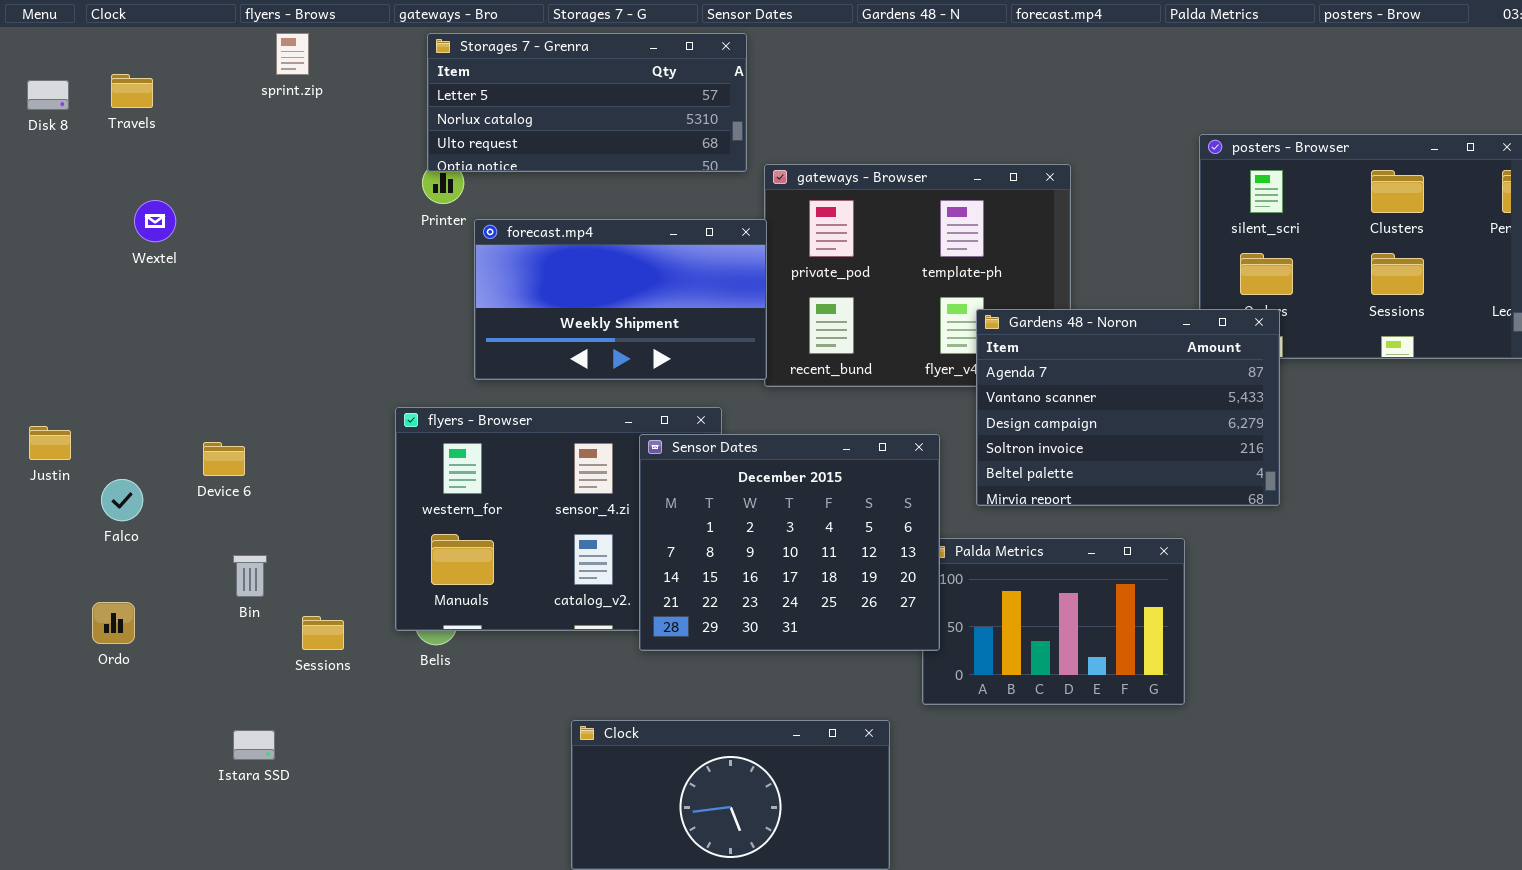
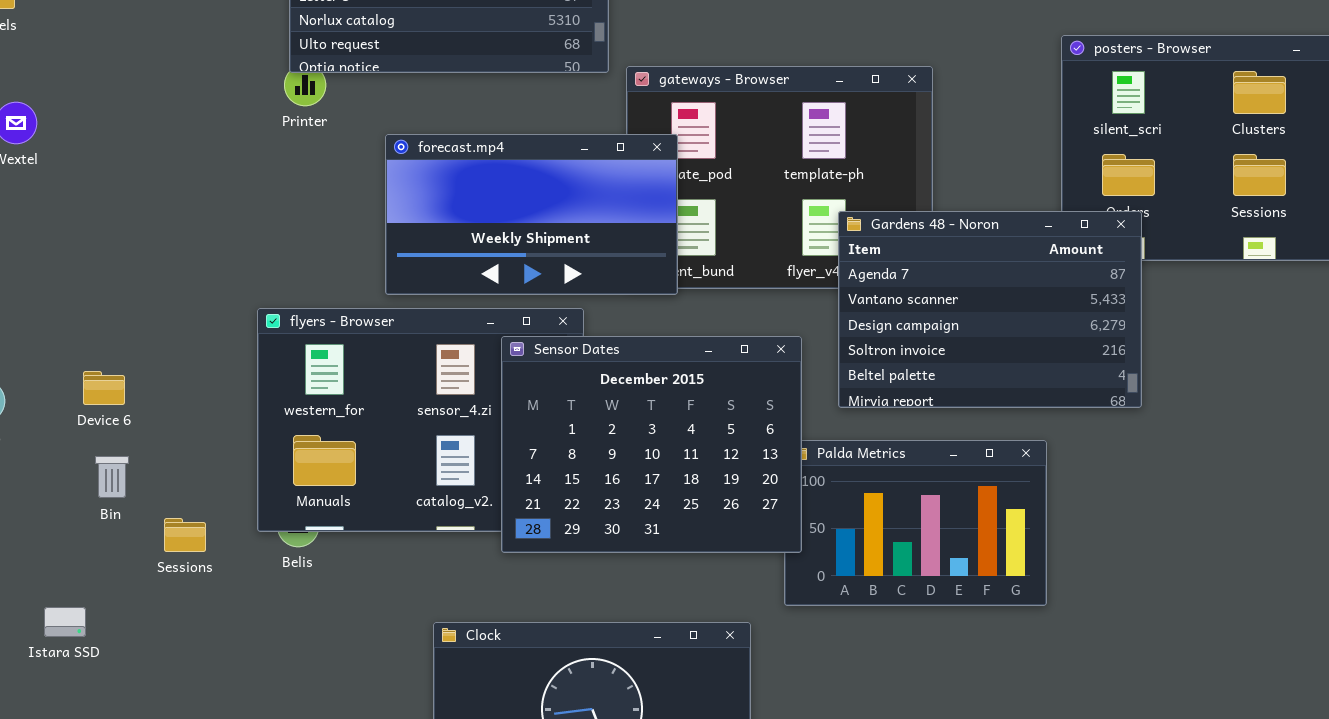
forecast.mp4: [474,219,767,380] -> [385,134,678,295], moved
Device 6: [203,442,245,476] -> [83,371,125,405], moved
Istara SSD: [233,730,275,760] -> [44,607,86,637], moved

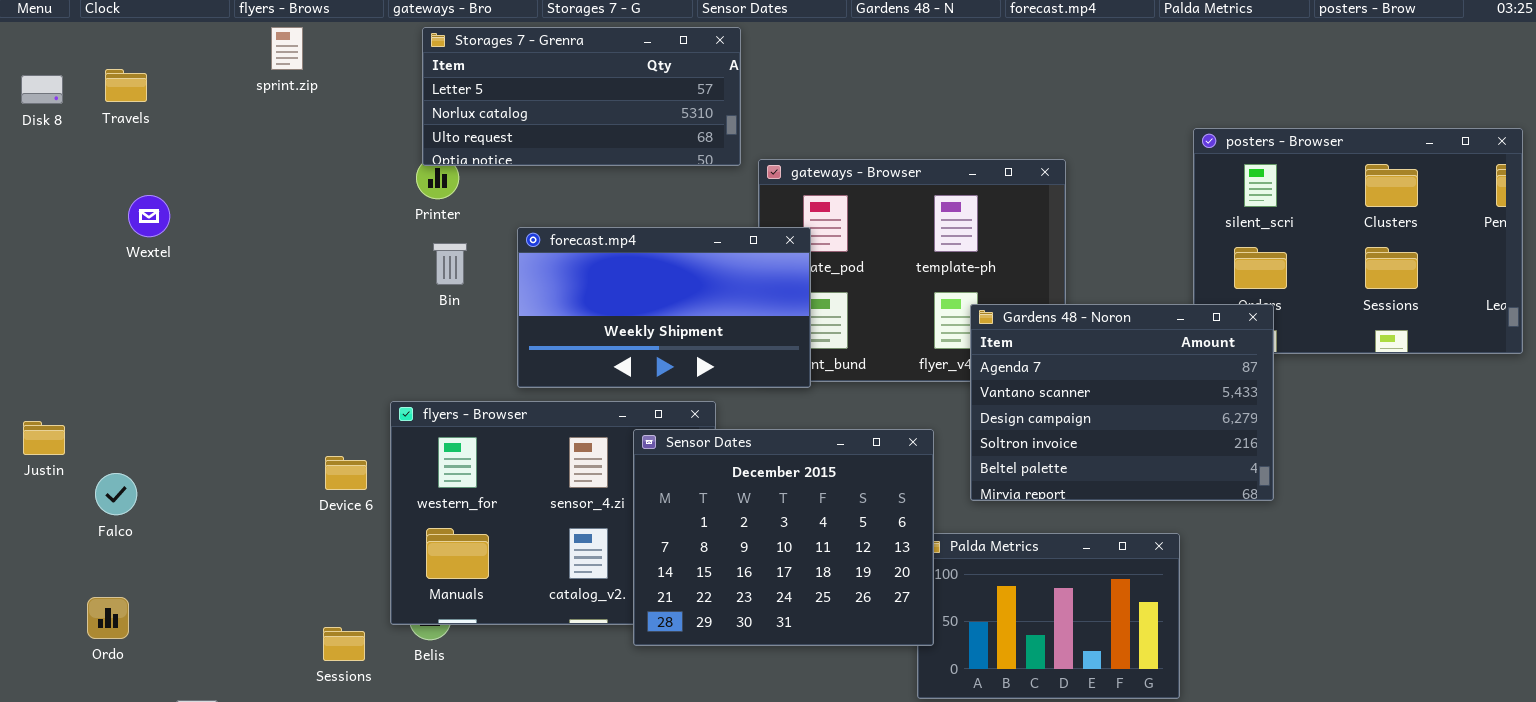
Device 6: [83,371,125,405] -> [325,456,367,490], moved
Bin: [95,456,129,498] -> [433,243,467,285], moved
Sessions: [164,518,206,552] -> [323,627,365,661], moved

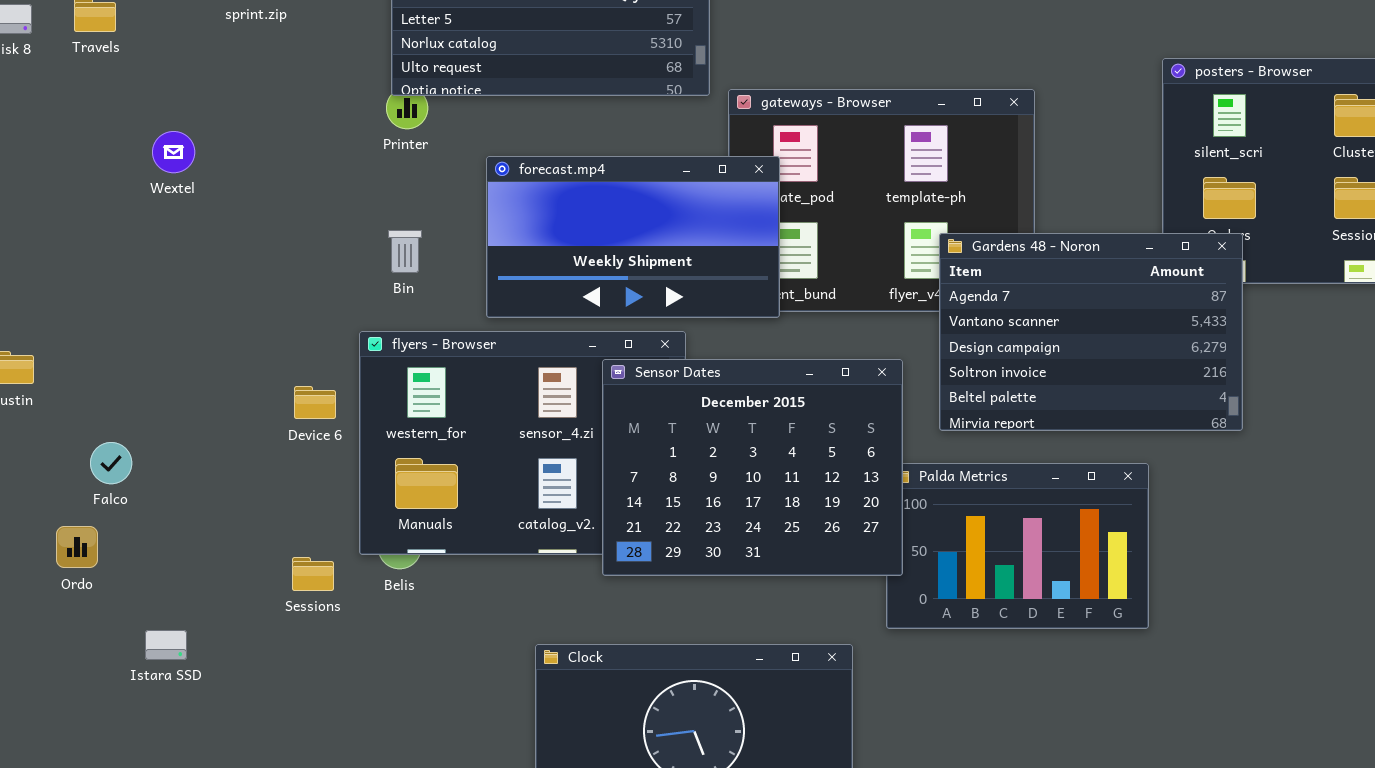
Wextel: [128,195,170,237] -> [152,131,195,173], moved
Bin: [433,243,467,285] -> [388,230,422,273], moved
Falco: [95,473,137,515] -> [90,442,132,484], moved

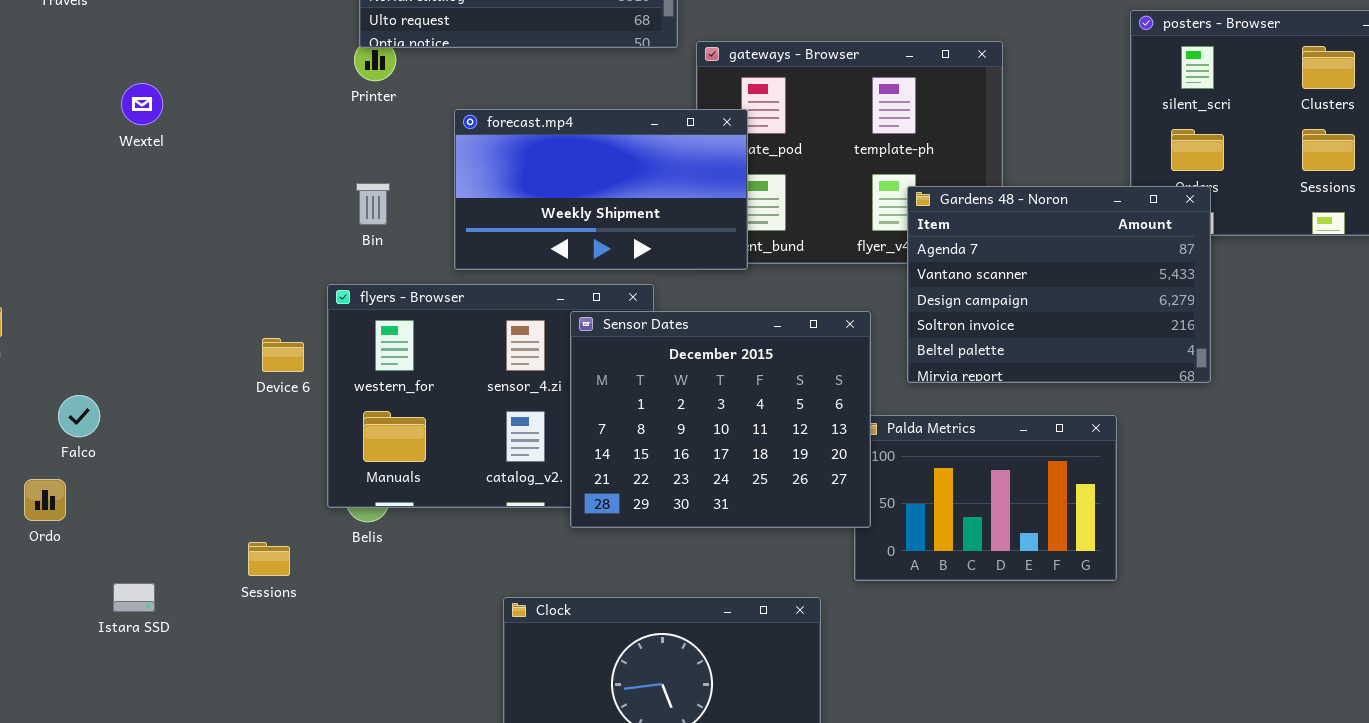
Sessions: [292,557,334,591] -> [248,542,290,576], moved

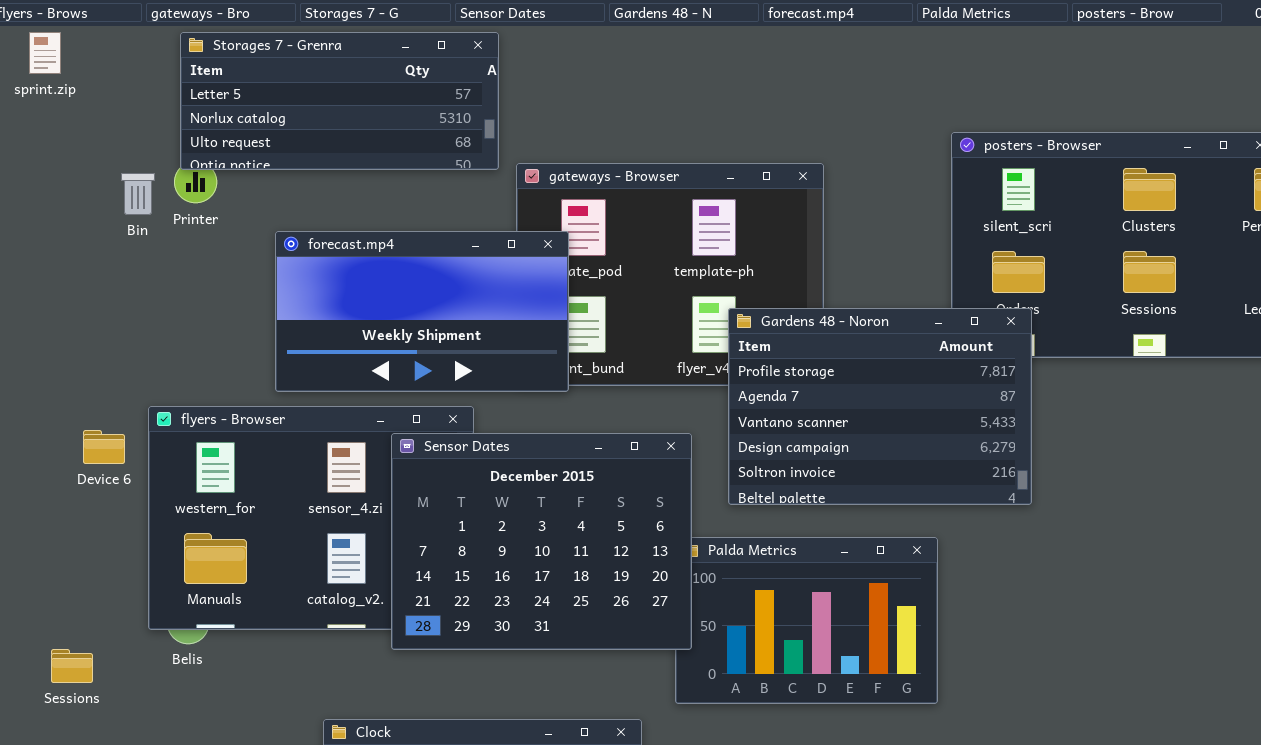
Bin: [356,183,390,225] -> [121,173,155,215], moved
Gardens 48 - Noron: [907,186,1211,383] -> [728,308,1032,505], scrolled up 1 row
Device 6: [262,338,304,372] -> [83,430,125,464], moved
Sessions: [248,542,290,576] -> [51,649,93,683], moved

